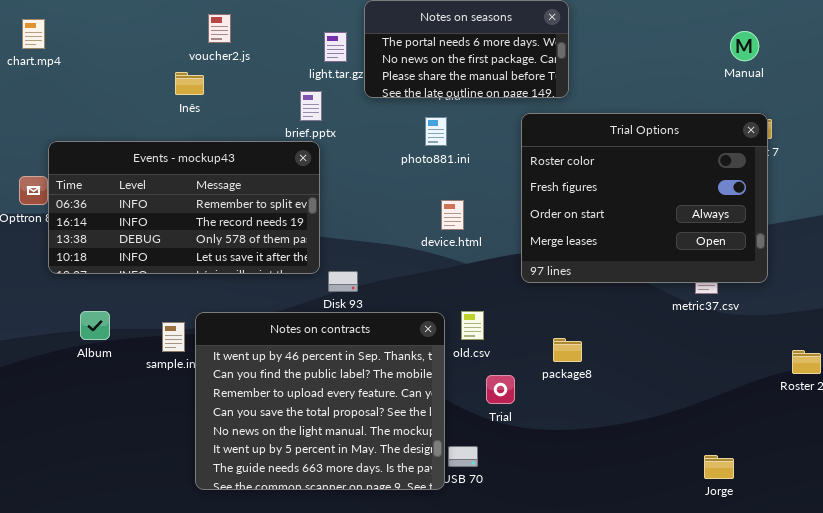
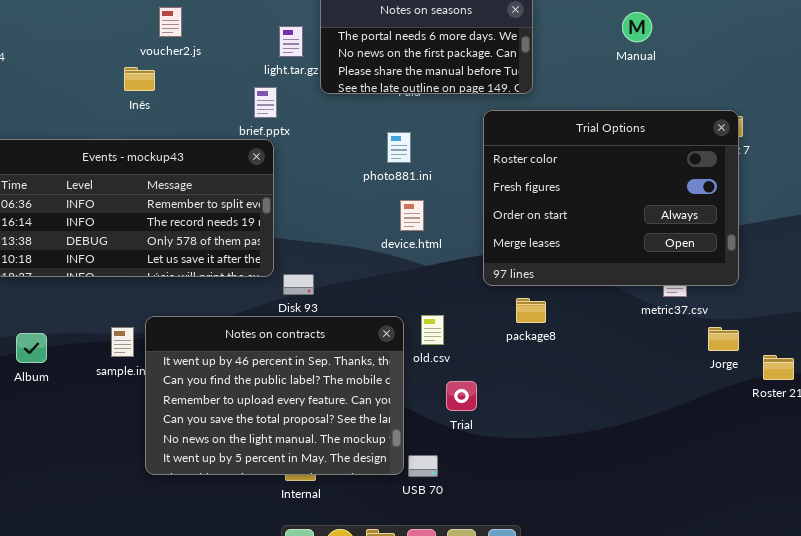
Manual: [730,31,759,61] -> [622,12,652,42], moved
photo881.ini: [425,117,447,146] -> [387,132,411,163], moved
Album: [80,311,110,340] -> [16,333,47,363], moved
Notes on contracts: [195,312,445,490] -> [145,316,404,475], resized
package8: [553,338,582,362] -> [516,298,546,323], moved
Jorge: [704,455,734,479] -> [708,327,739,351], moved

